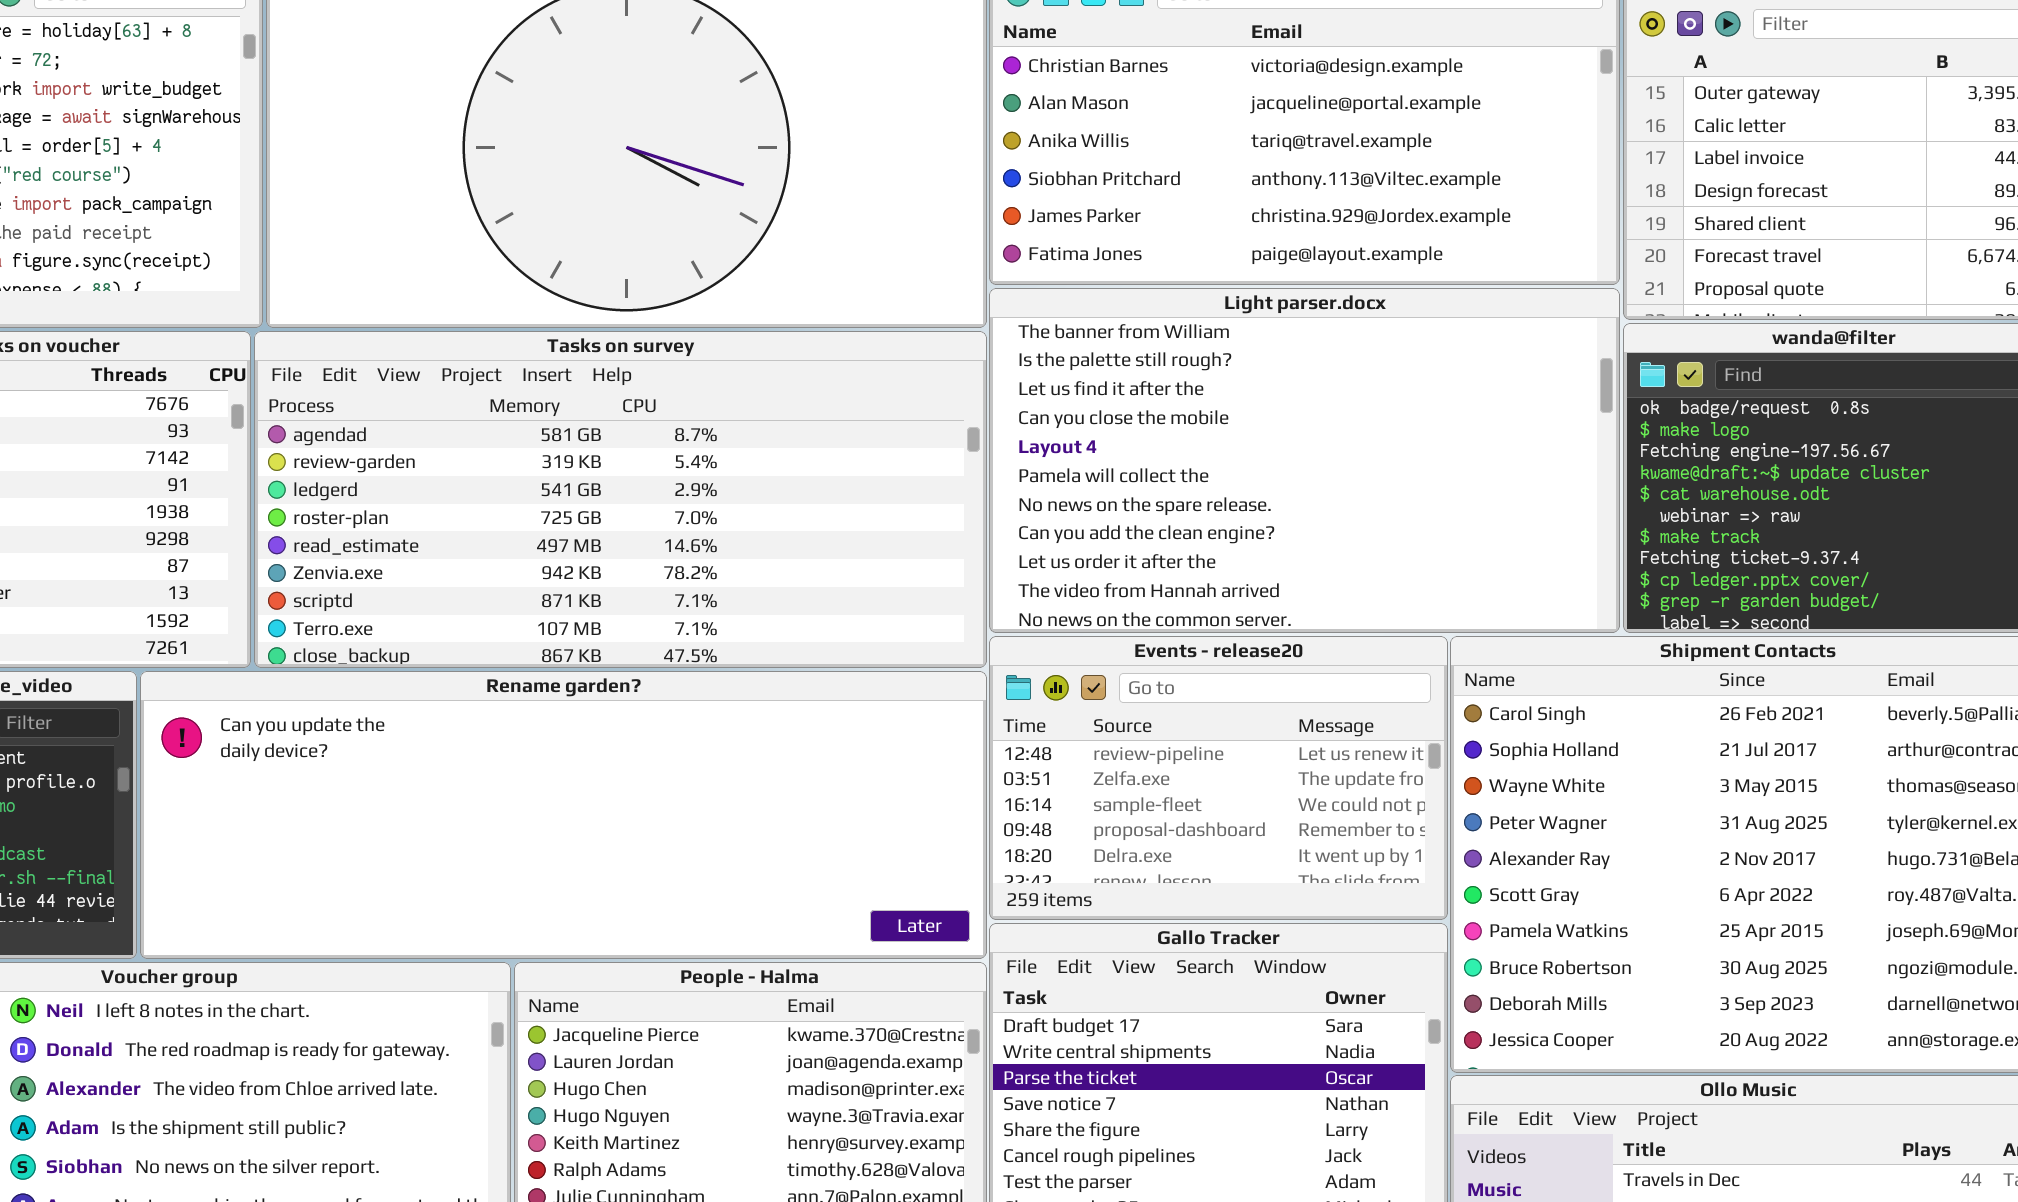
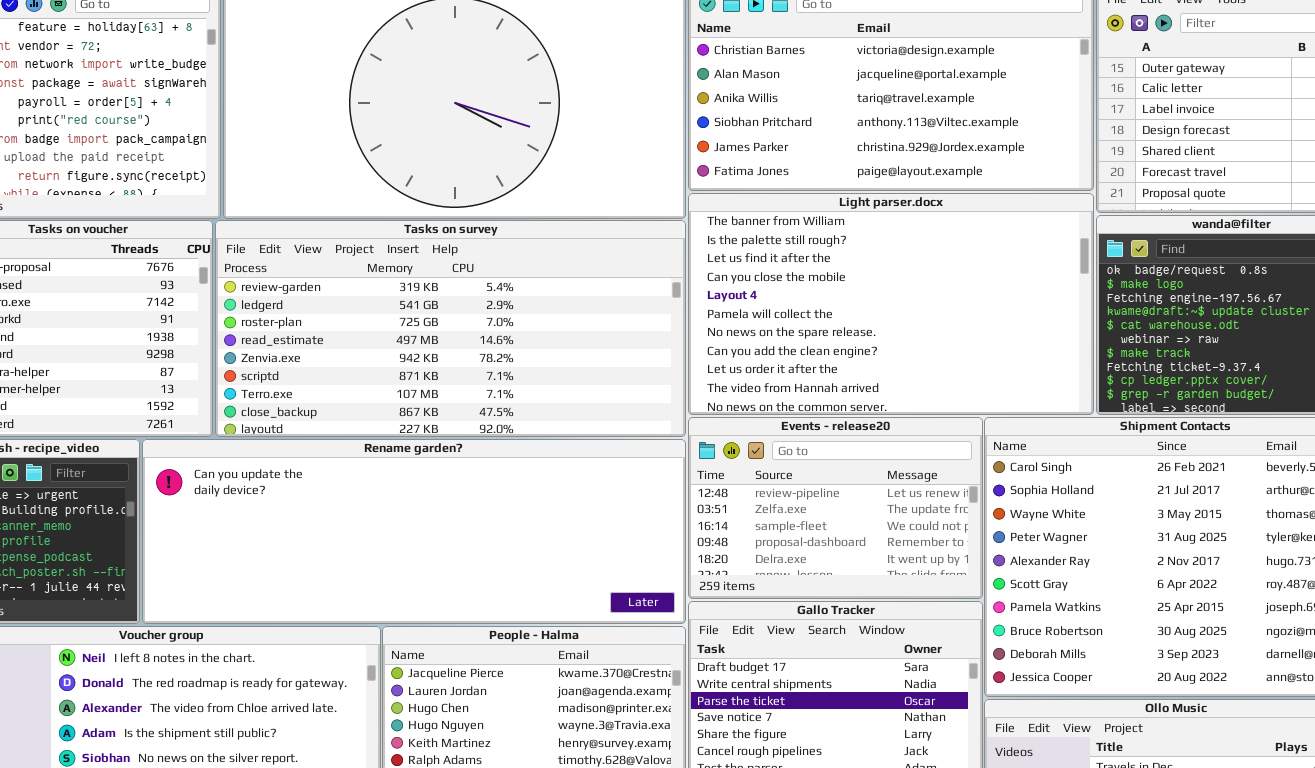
Tasks on survey: [254,331,987,668] -> [215,220,686,437], scrolled down 1 row

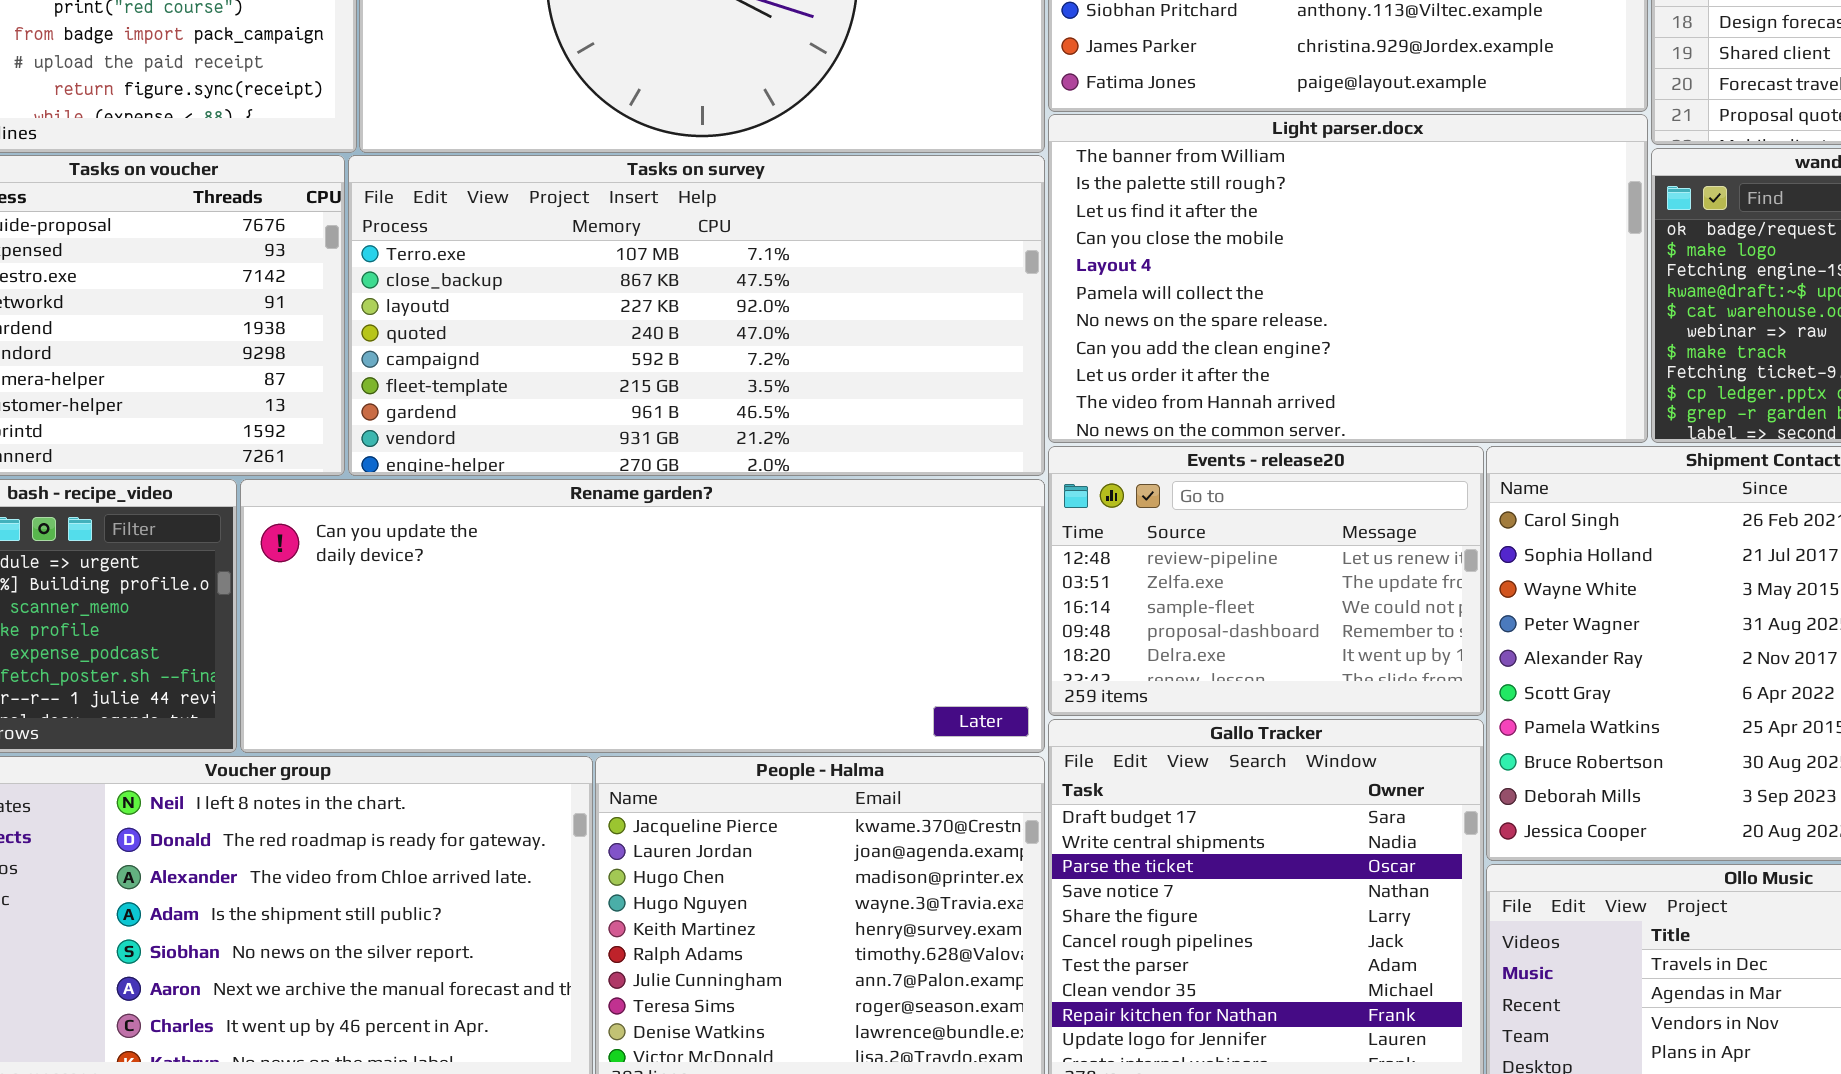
Tasks on survey: [215,220,686,437] -> [348,155,1045,476], scrolled down 6 rows

